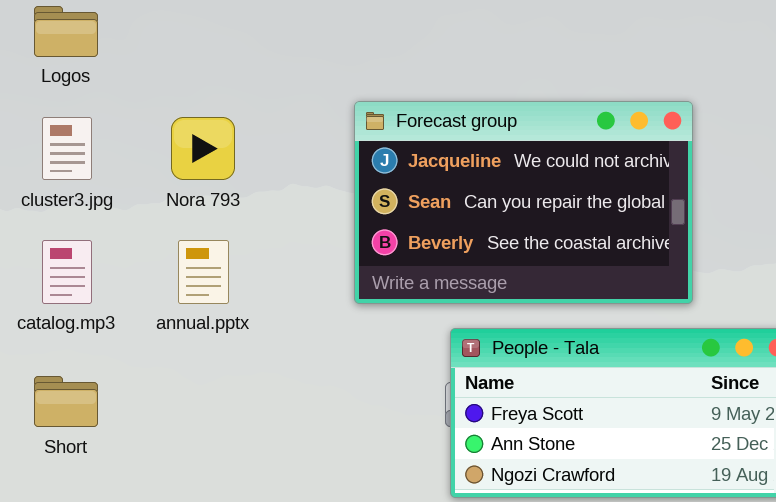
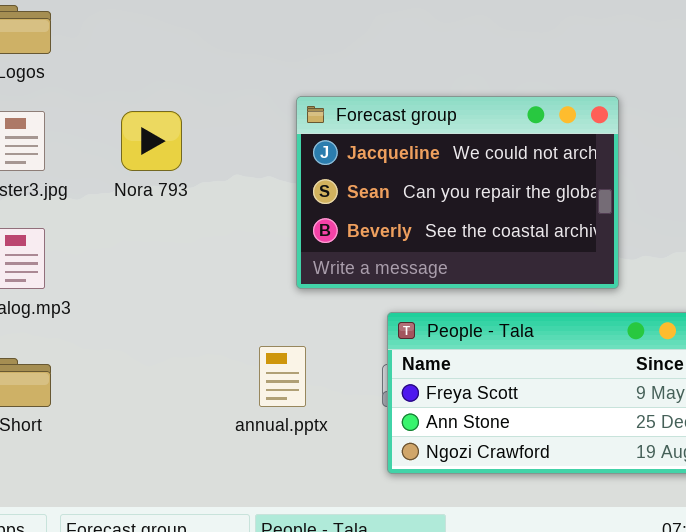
annual.pptx: [178,240,229,304] -> [259,346,306,407], moved

